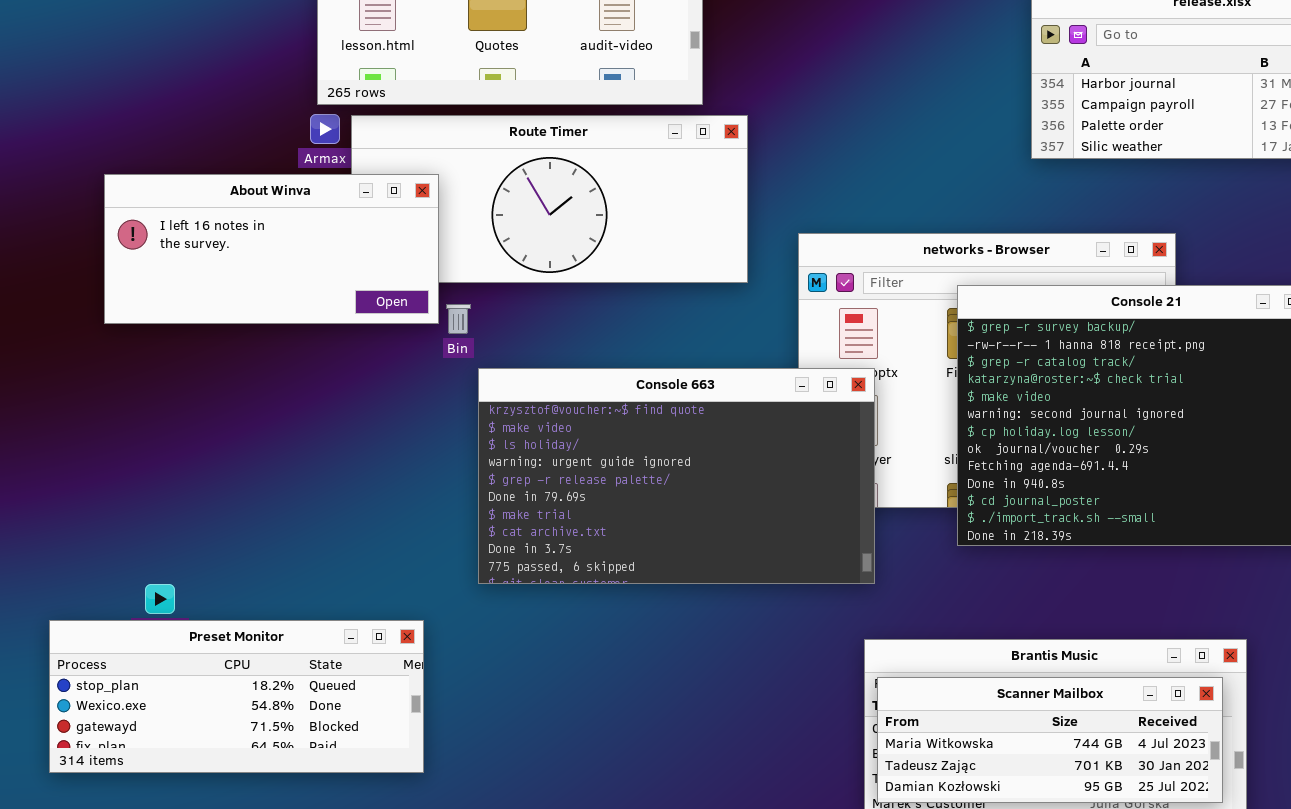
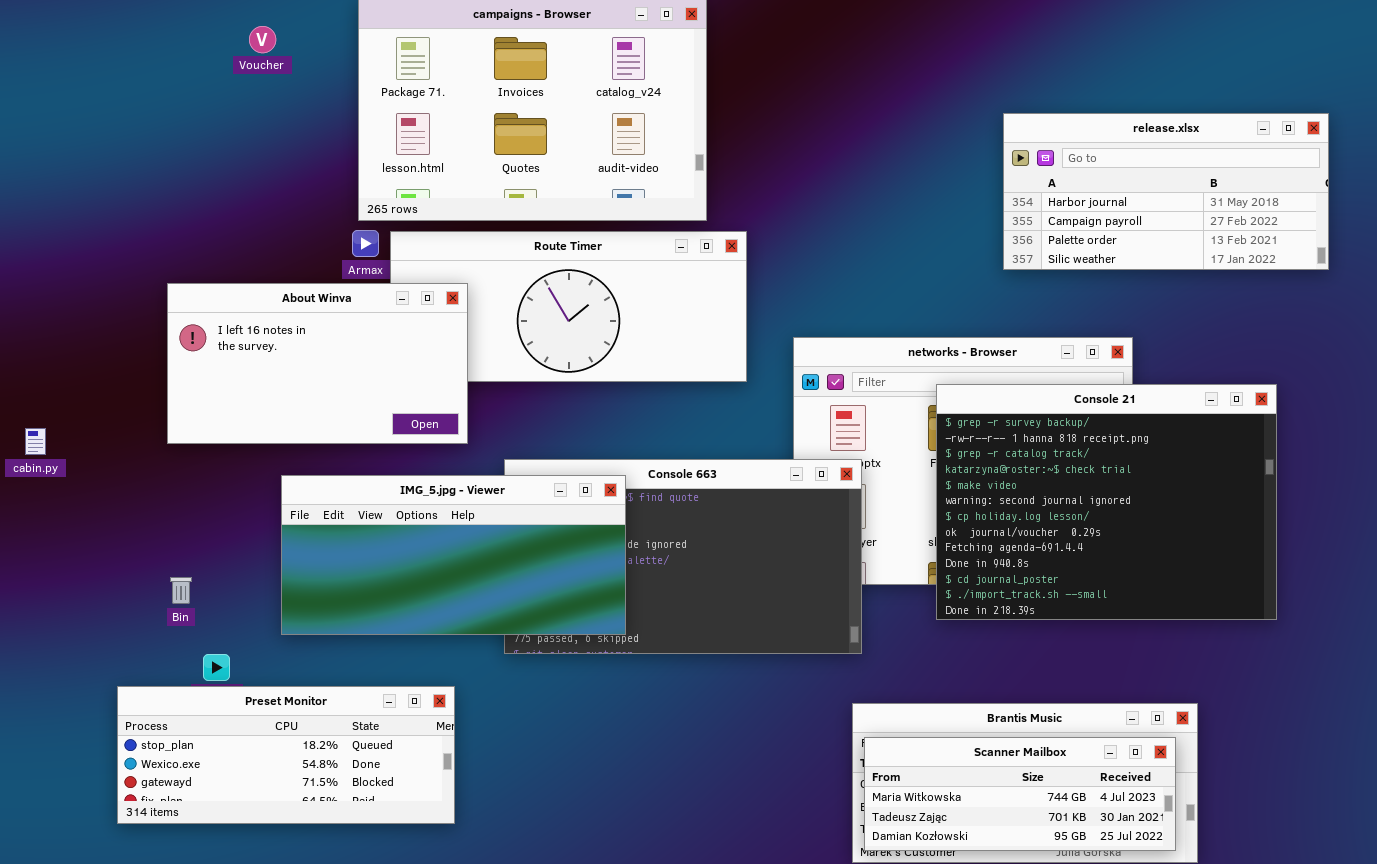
About Winva: [104,174,439,324] -> [167,283,468,444], resized
Bin: [446,304,471,334] -> [170,577,192,604], moved
IMG_5.jpg - Viewer: none -> [281,475,626,635], opened

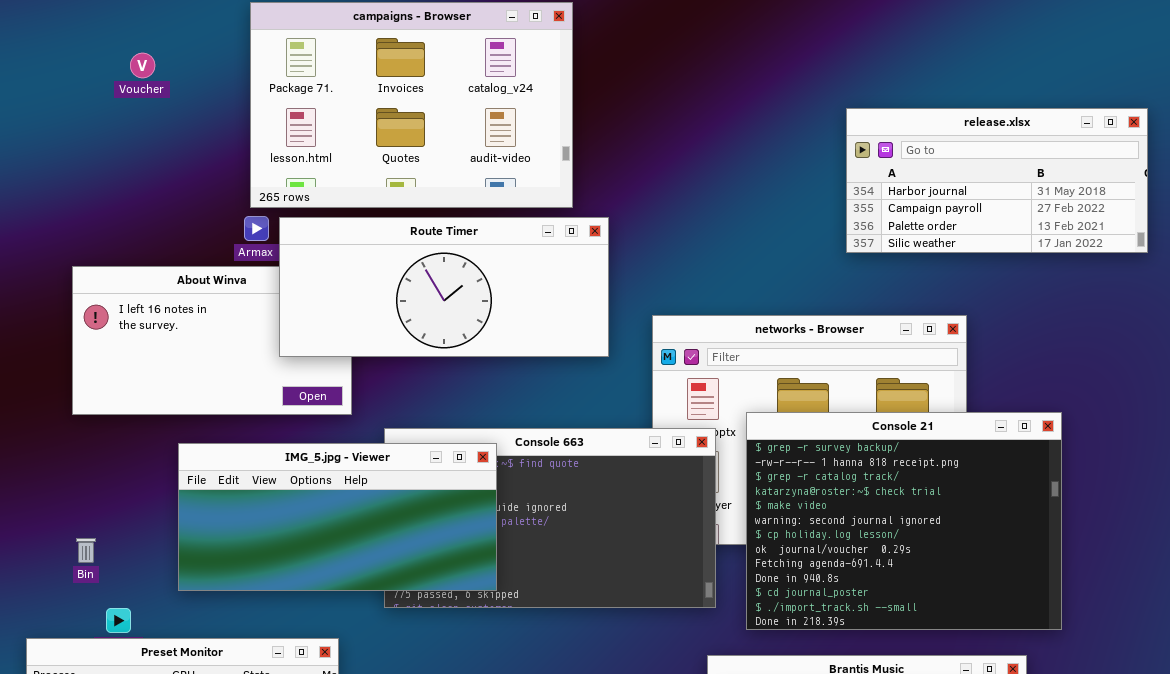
Voucher: [249,26,276,53] -> [130,53,155,78], moved
Route Timer: [390,231,747,382] -> [279,217,609,357], raised
Console 21: [936,384,1277,620] -> [746,412,1062,630], moved

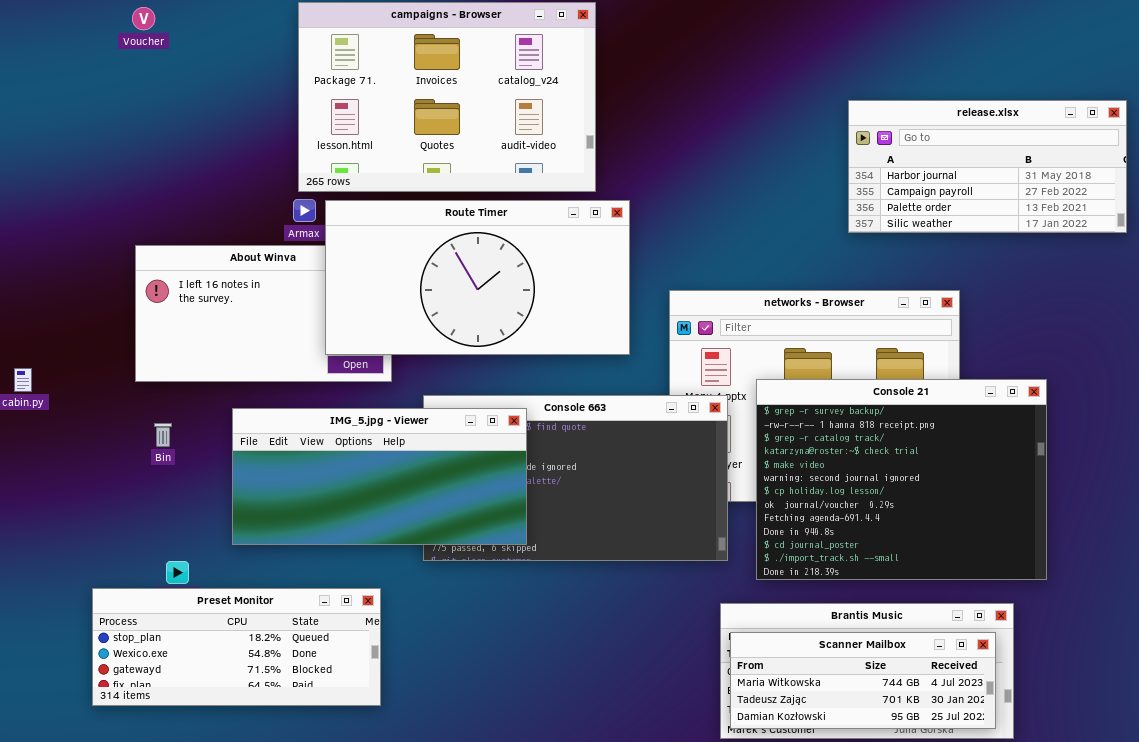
Voucher: [130,53,155,78] -> [132,7,155,30], moved
Route Timer: [279,217,609,357] -> [325,200,630,355], resized
Bin: [76,538,96,563] -> [154,423,172,447], moved

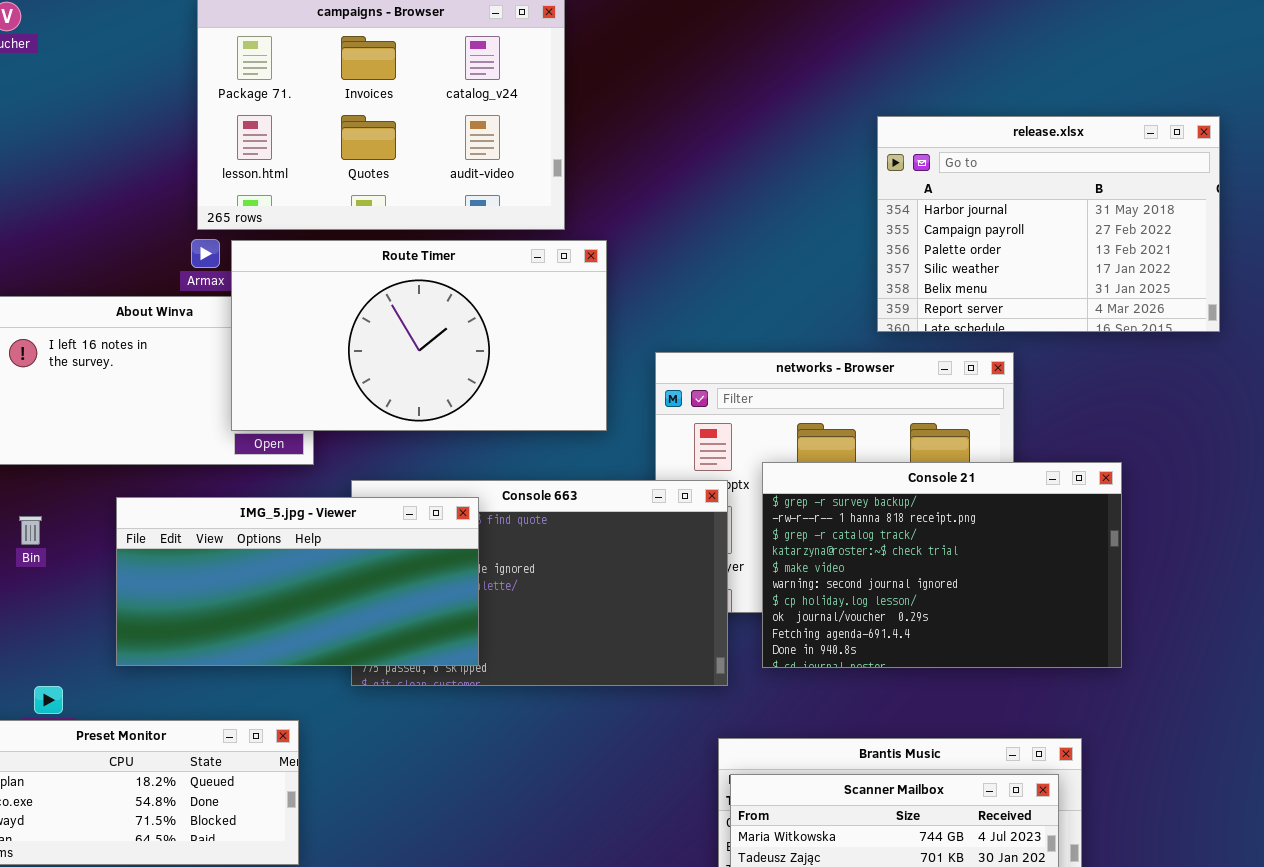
release.xlsx: [848,100,1127,233] -> [877,116,1220,332], resized
Console 21: [756,379,1047,580] -> [762,462,1122,668], resized

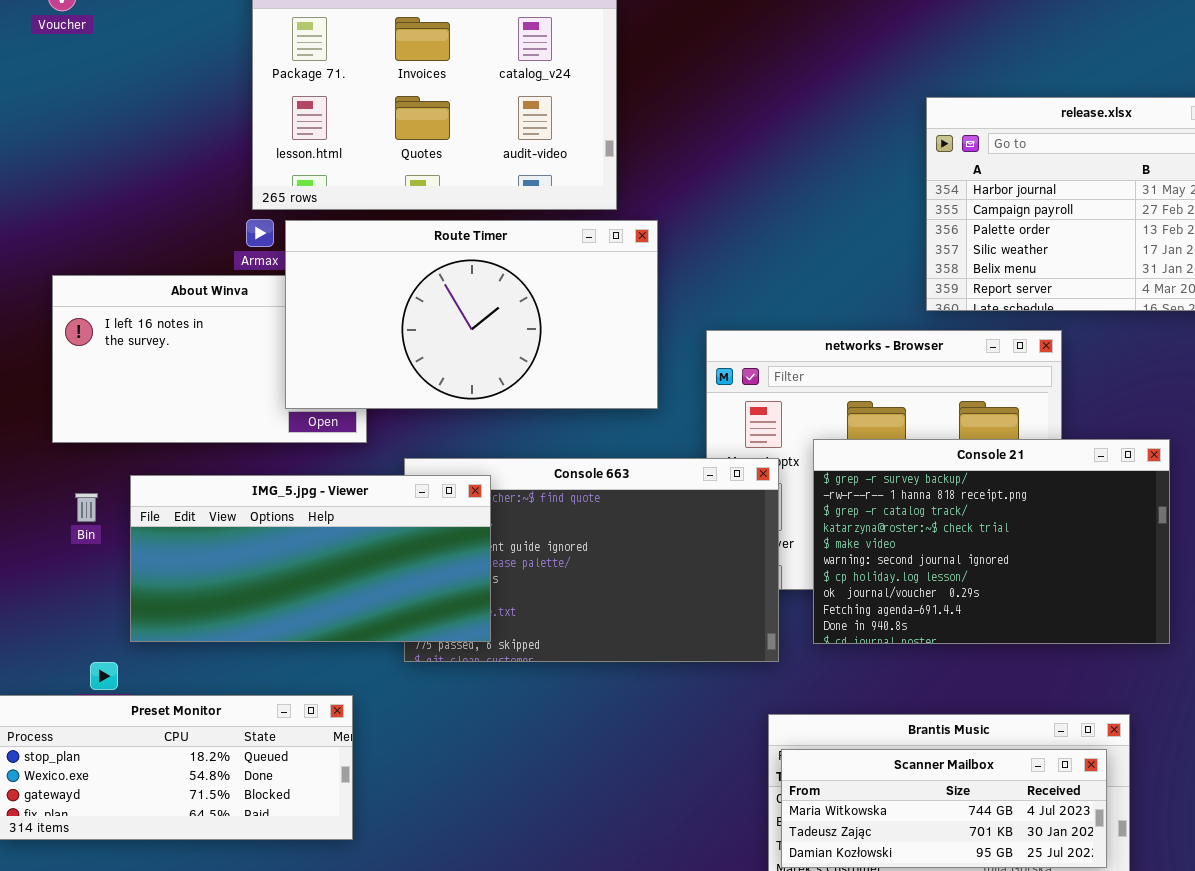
IMG_5.jpg - Viewer: [116,497,479,666] -> [130,475,491,642], moved

